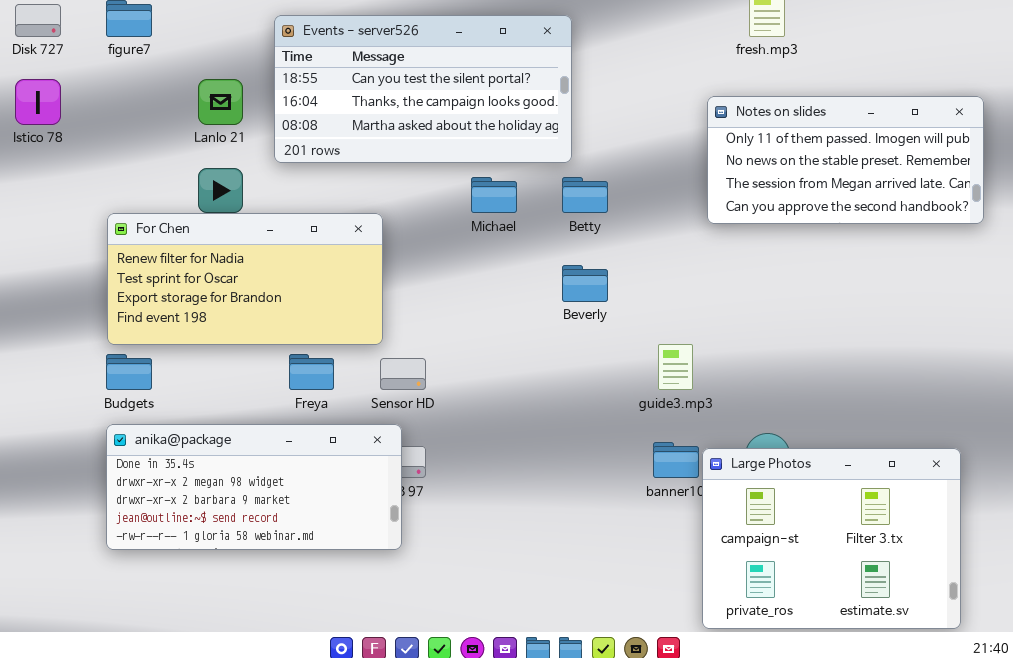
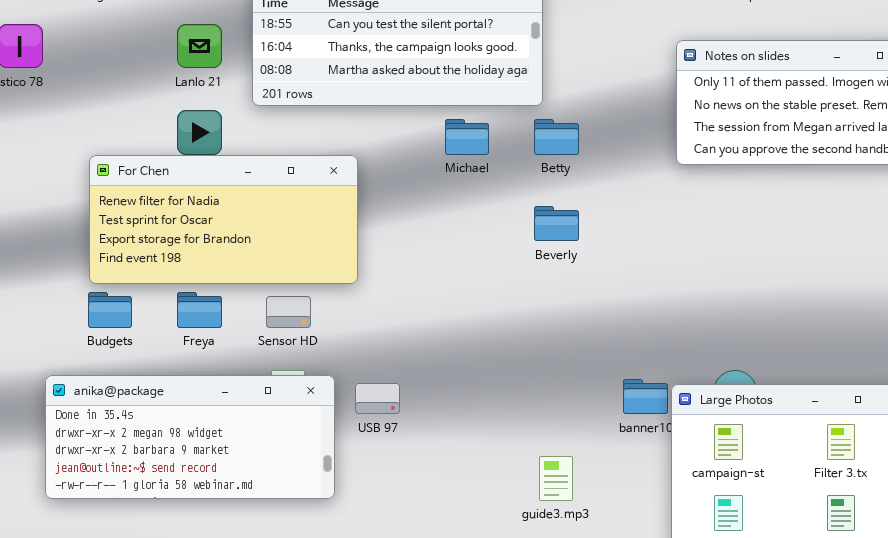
guide3.mp3: [658,344,693,390] -> [539,456,573,501], moved
Freya: [289,354,334,390] -> [177,292,222,328], moved
Sensor HD: [380,358,426,390] -> [266,296,311,328], moved
anika@package: [106,424,402,550] -> [45,375,335,499], moved

